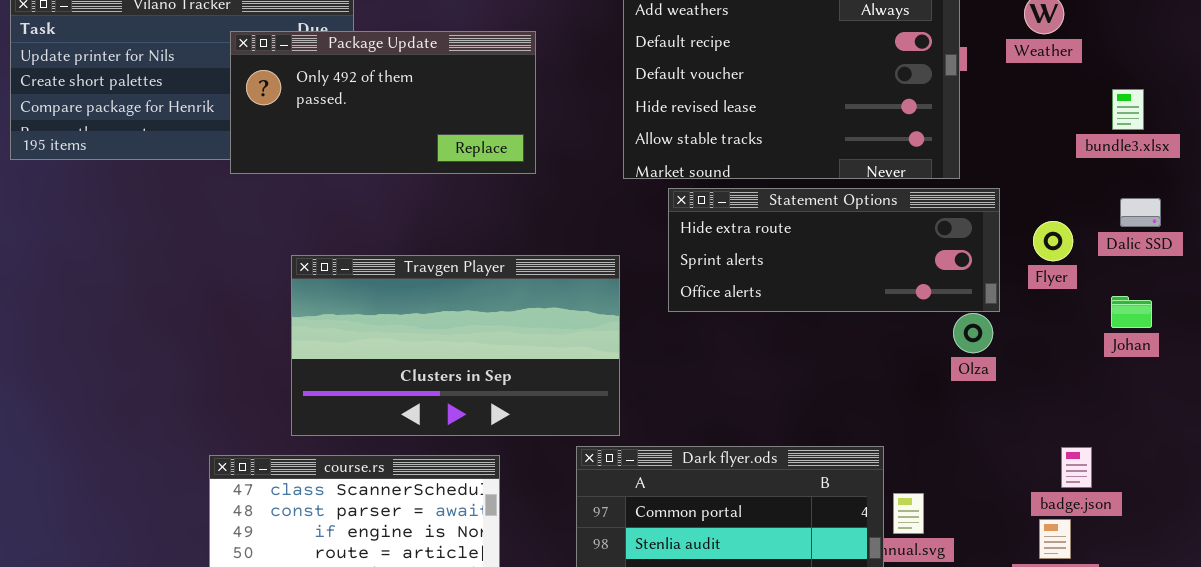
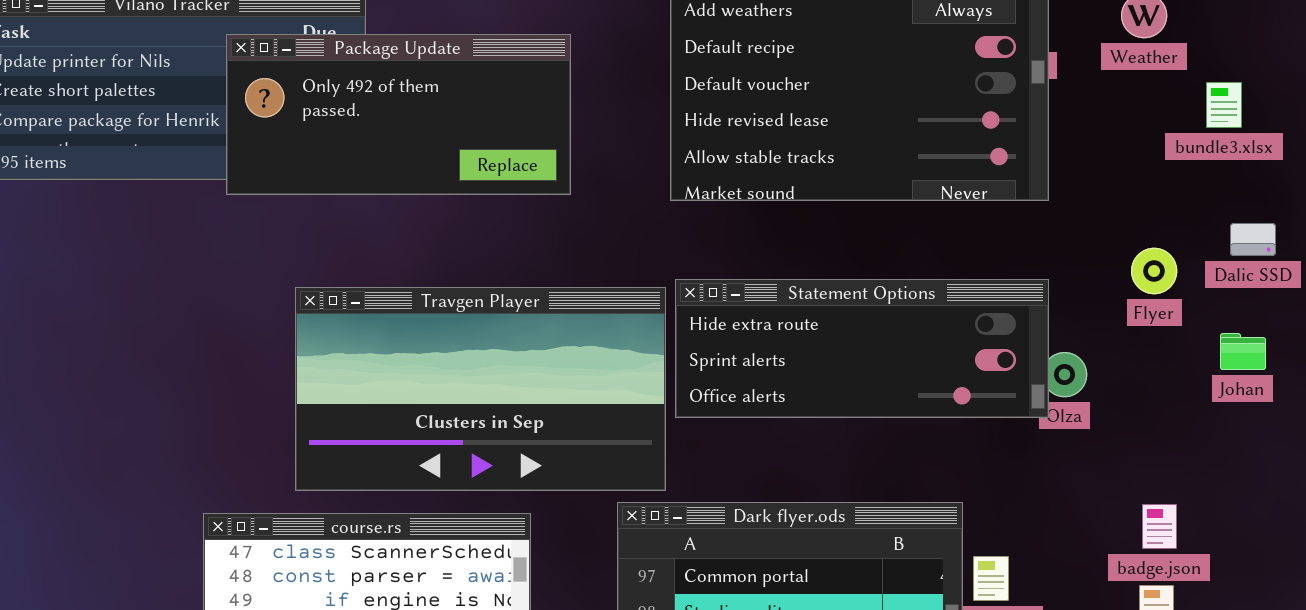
bundle3.xlsx: [1112,89,1144,130] -> [1206,82,1242,128], moved
Statement Options: [668,188,1000,312] -> [675,279,1049,418], moved
badge.json: [1061,447,1092,488] -> [1142,504,1177,549], moved

